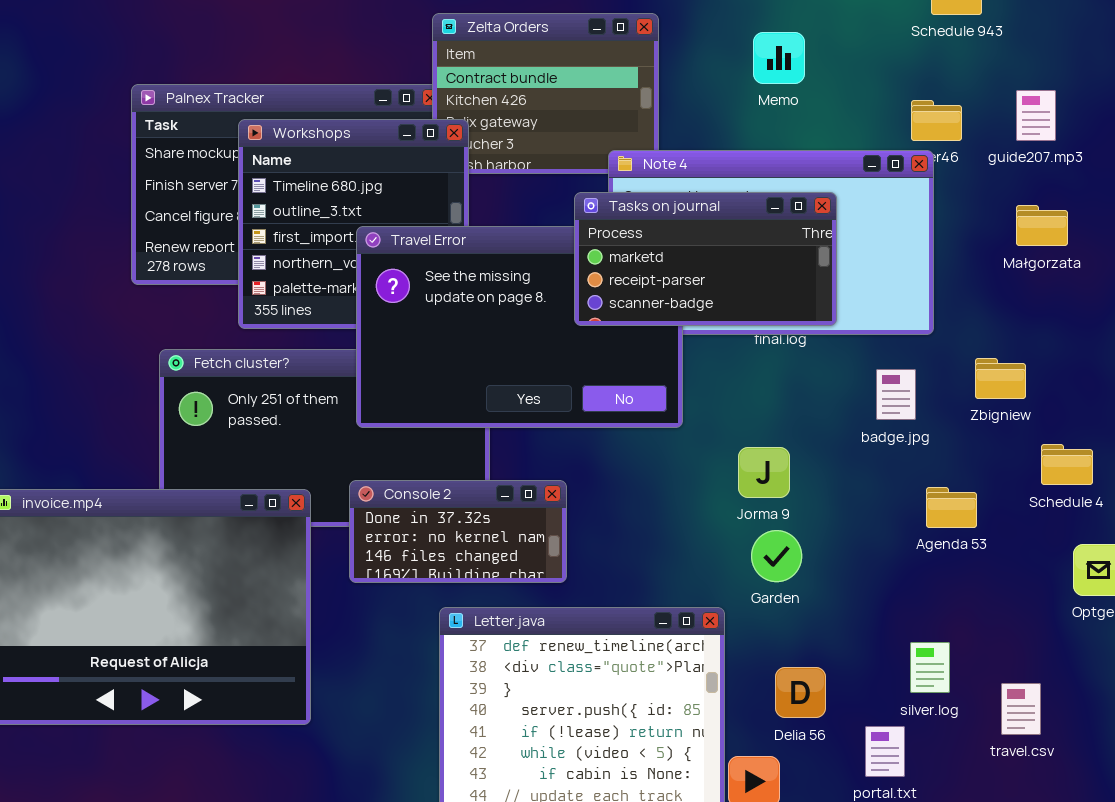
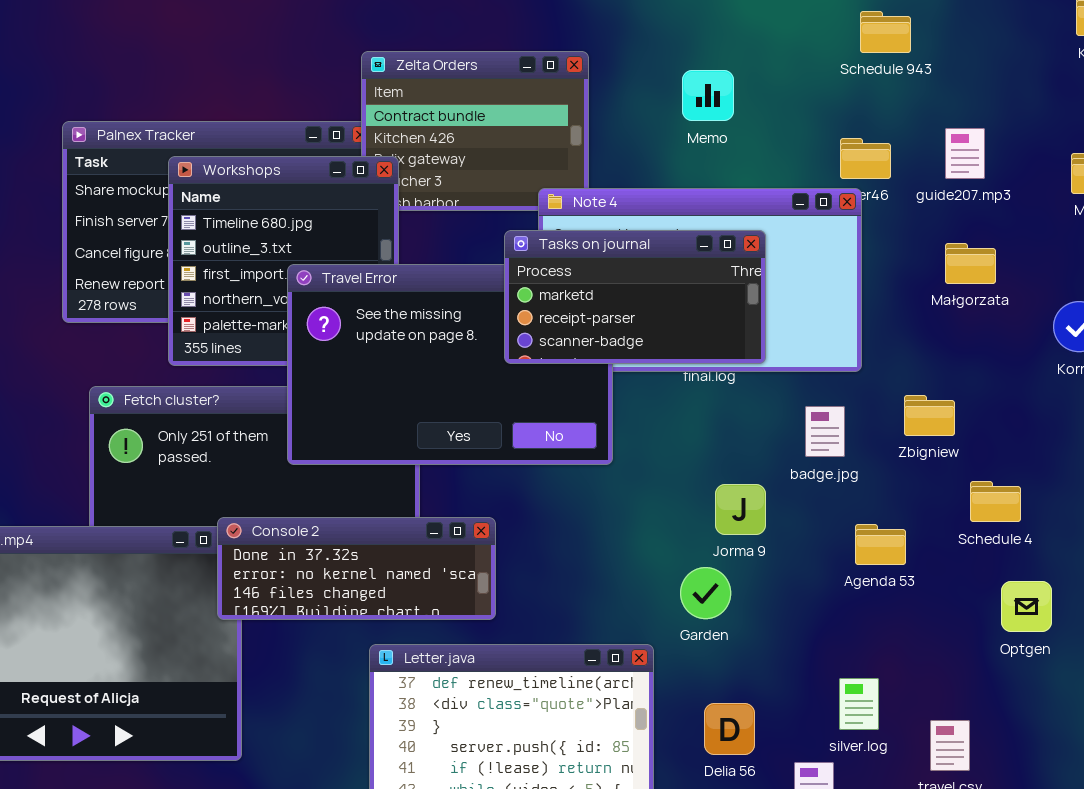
Jorma 9: [738,447,790,498] -> [715,484,766,535], moved
Console 2: [349,480,567,583] -> [217,517,496,620], resized

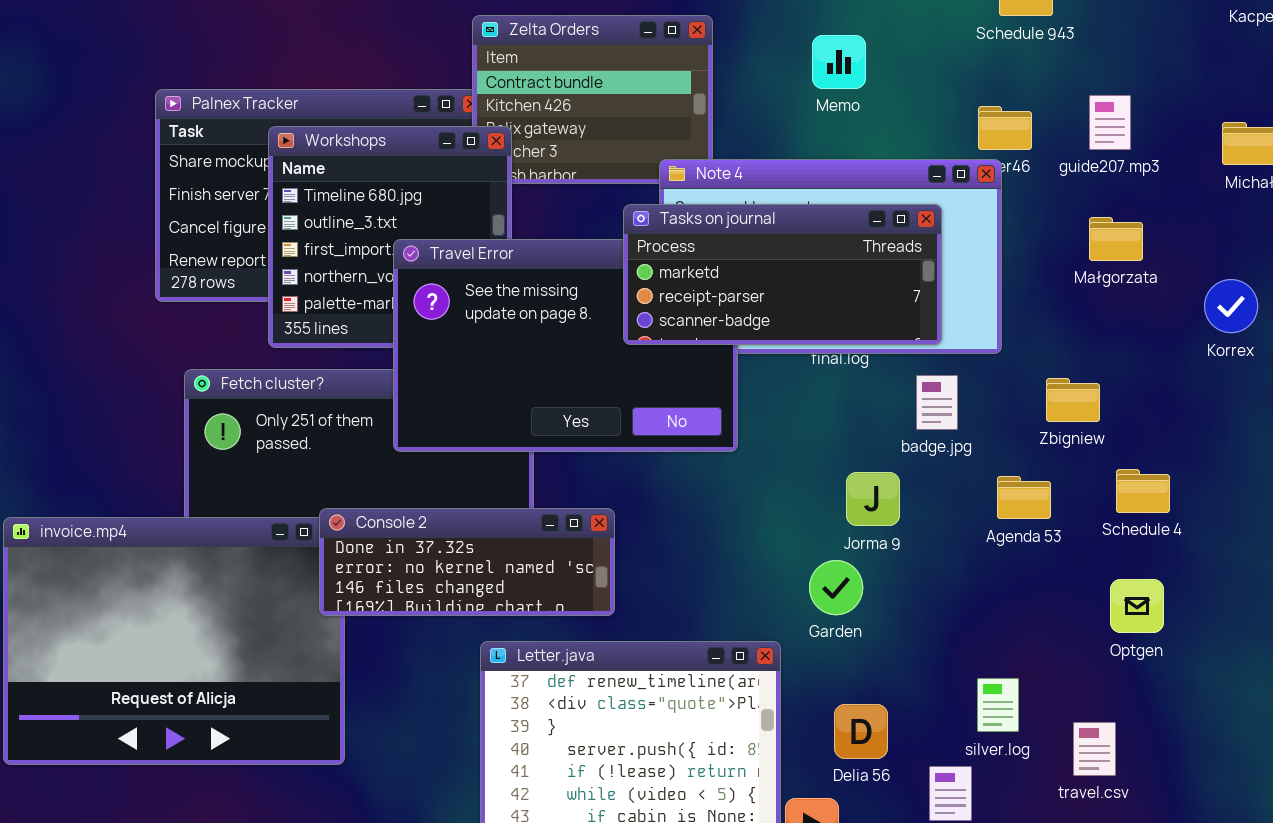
Tasks on journal: [504,230,766,364] -> [623,204,942,345], resized
badge.jpg: [805,406,845,457] -> [916,375,958,430], moved
Agenda 53: [855,524,906,565] -> [997,476,1051,519], moved
Optgen: [1001,581,1052,632] -> [1110,579,1164,633], moved

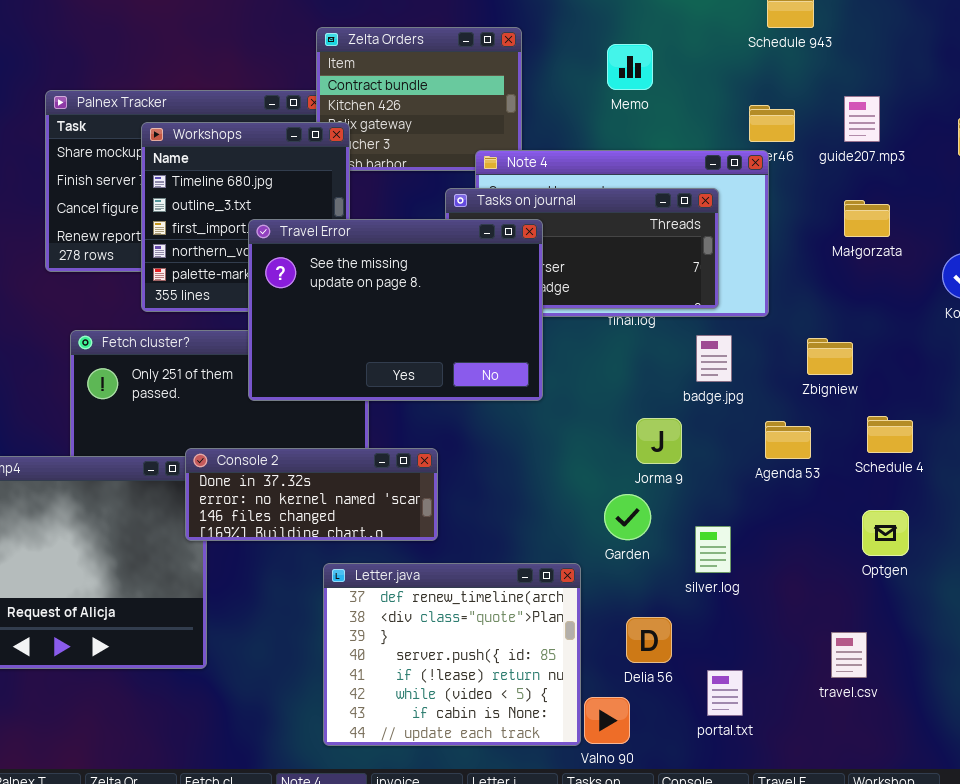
Travel Error: [393,239,738,452] -> [248,219,543,401], raised
silver.log: [977,678,1019,732] -> [695,526,731,573], moved

